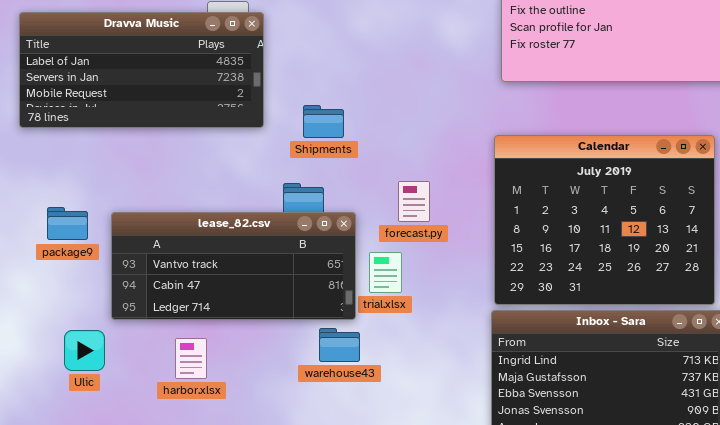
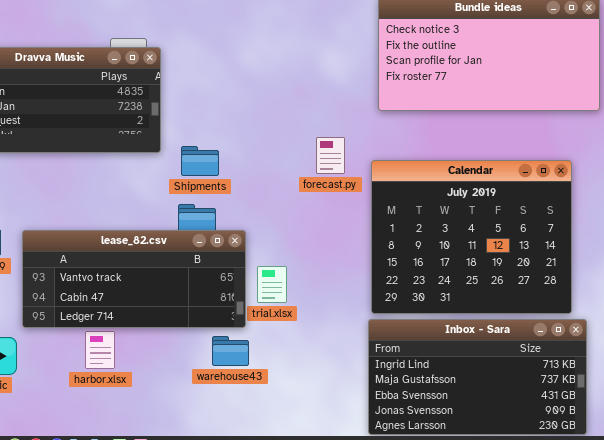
Shipments: [303,105,344,138] -> [181,146,219,176], moved
forecast.py: [398,181,430,222] -> [316,137,345,174], moved
harbor.xlsx: [175,338,207,379] -> [85,331,115,369], moved

